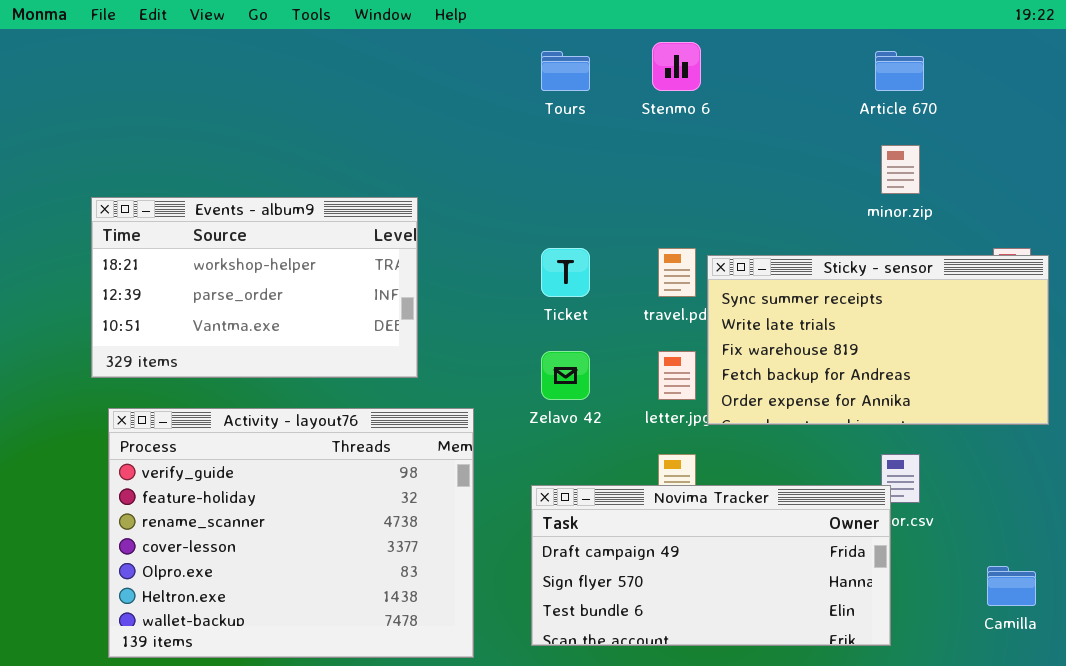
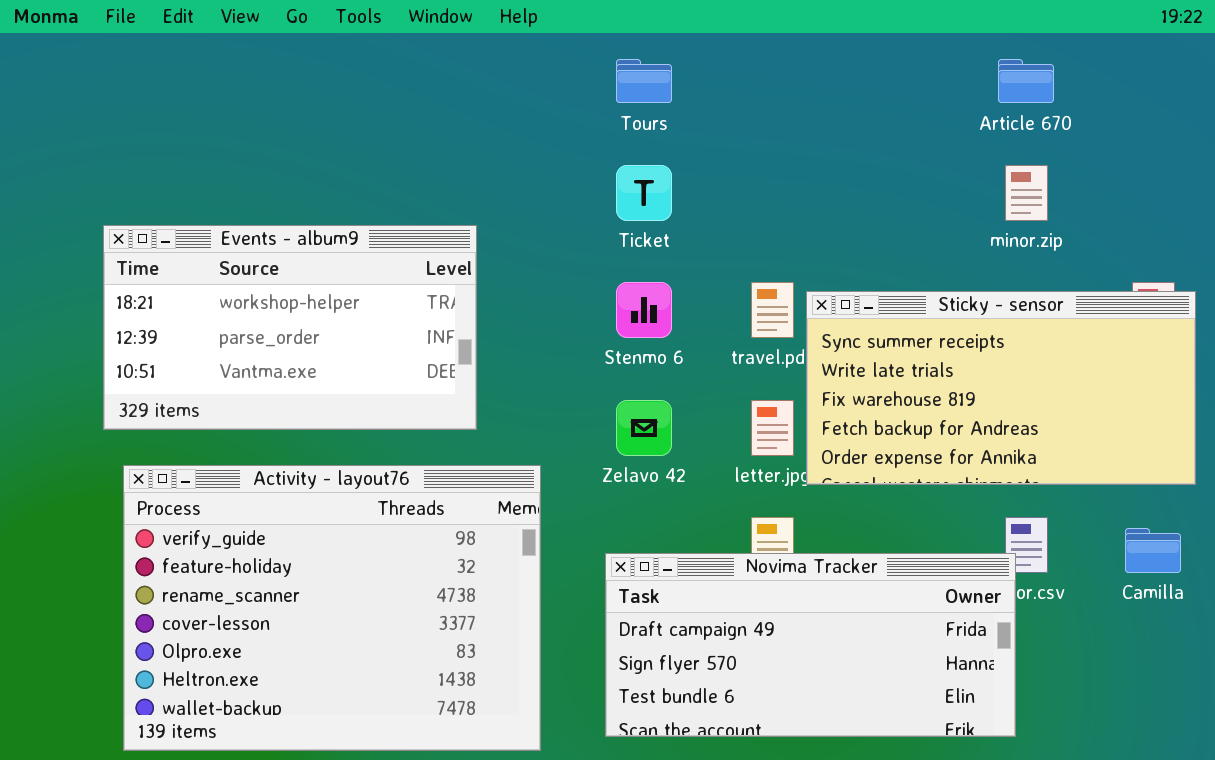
Stenmo 6: [652,42,701,91] -> [616,282,672,338], moved
Ticket: [541,248,590,297] -> [616,165,672,221], moved
Camilla: [987,566,1036,606] -> [1125,528,1181,573], moved

